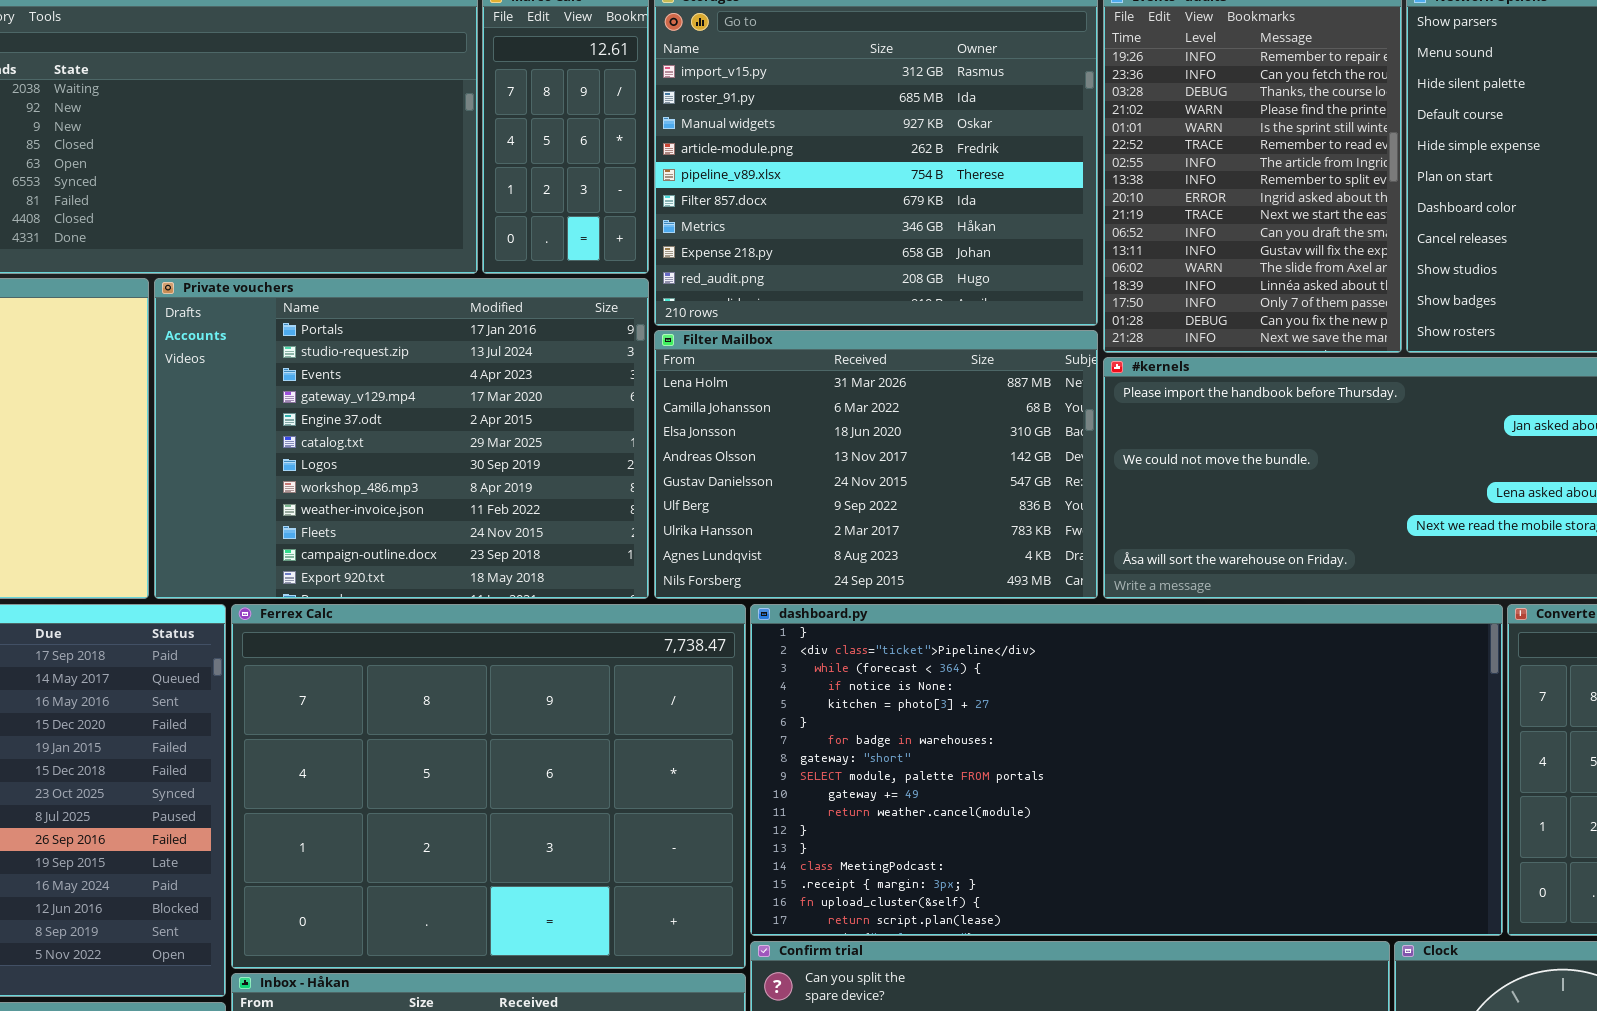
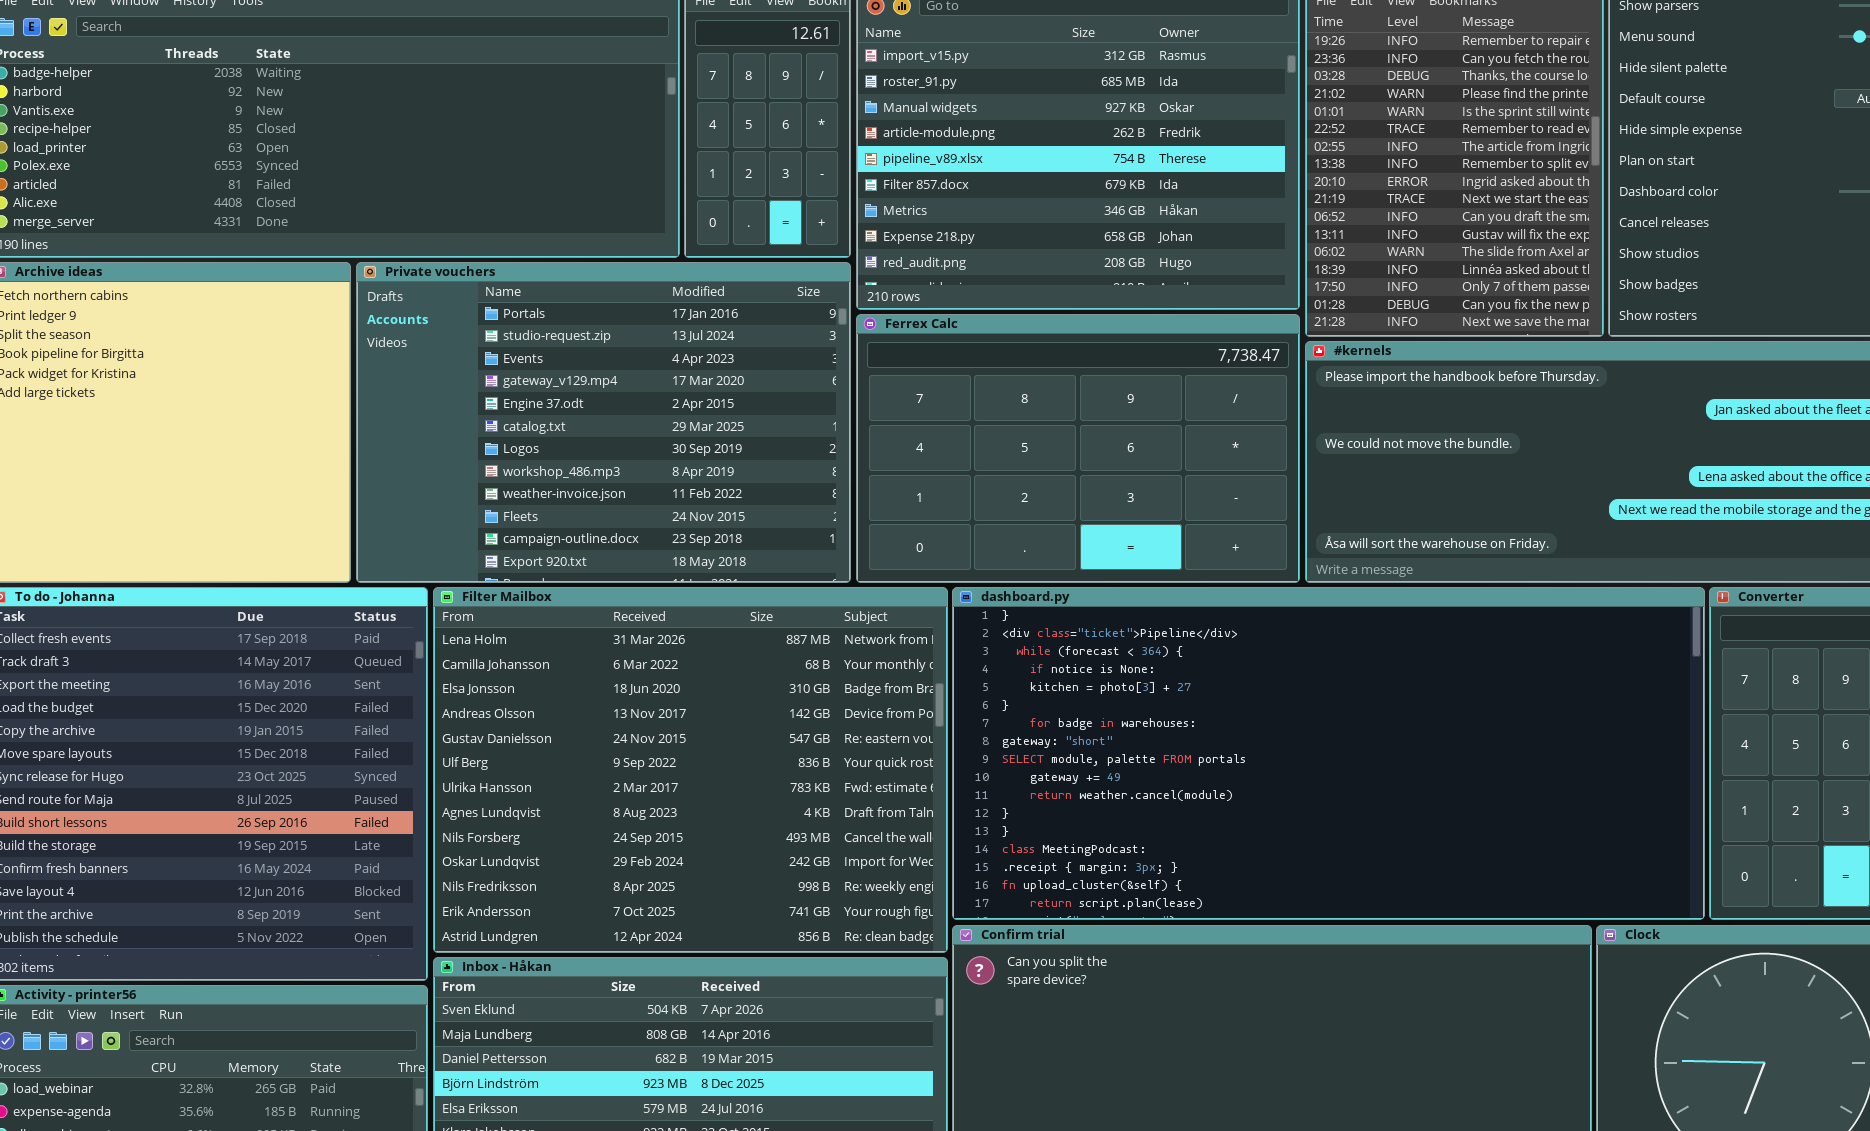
Filter Mailbox: [654,330,1098,599] -> [433,587,948,953], moved, resized
Ferrex Calc: [231,604,746,969] -> [856,314,1300,583], moved, resized

